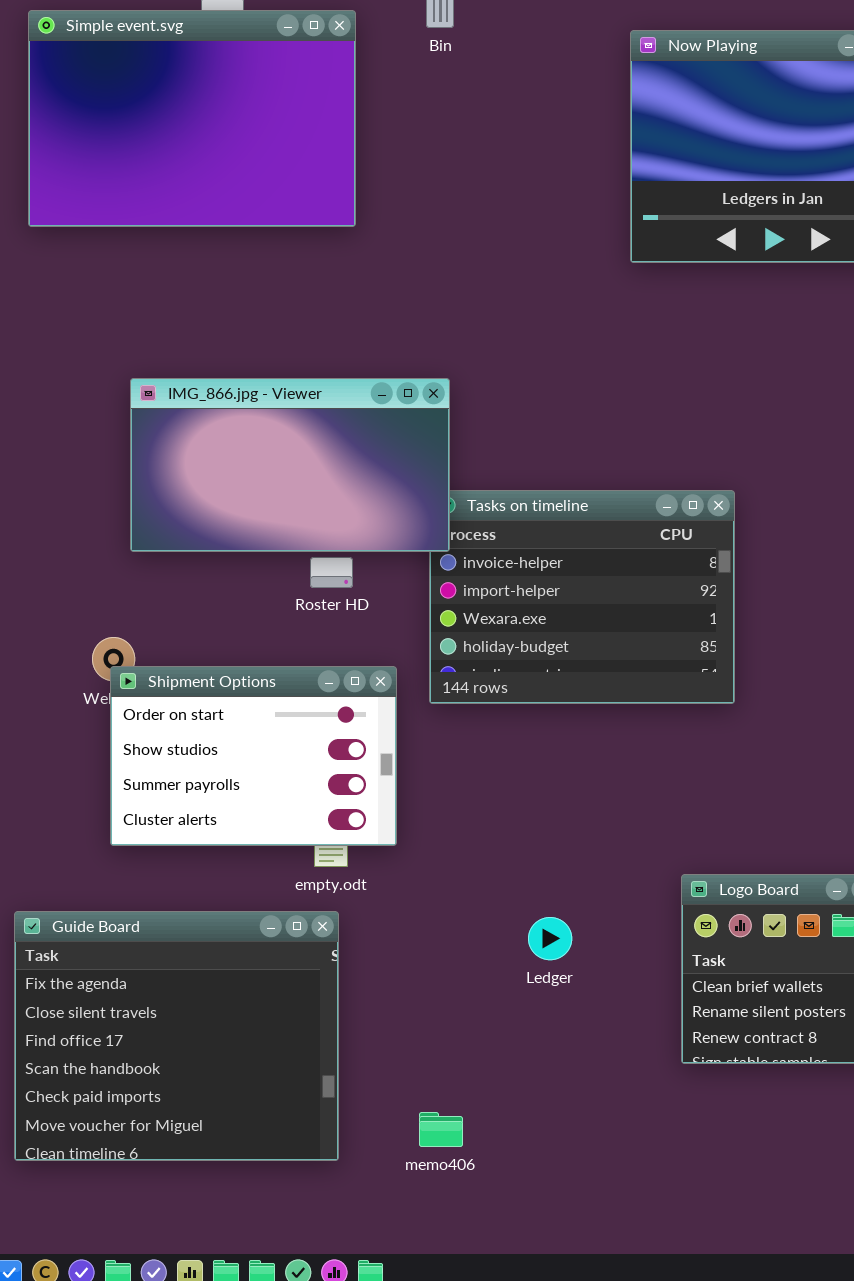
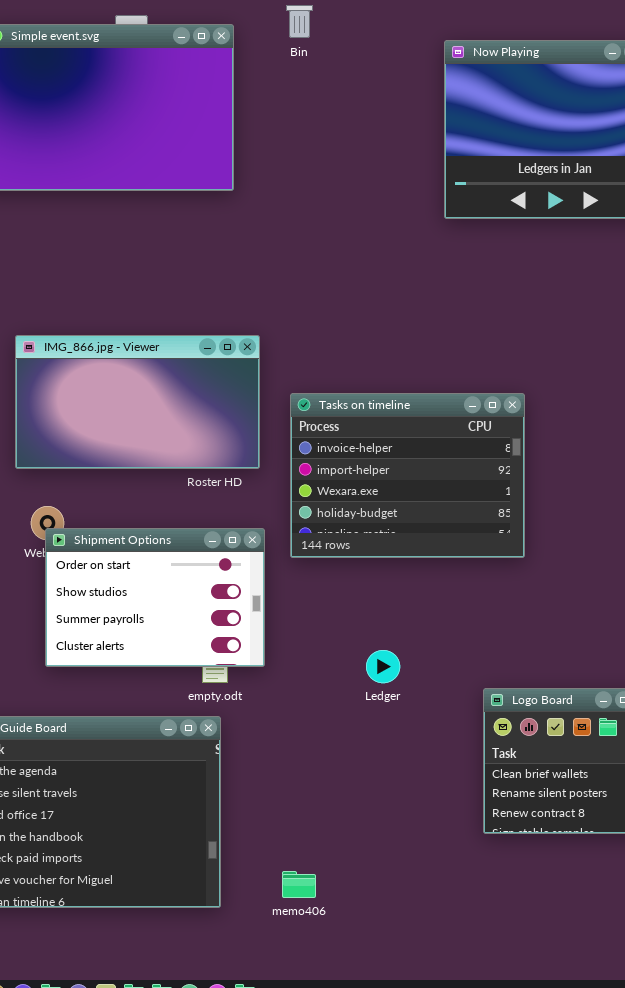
IMG_866.jpg - Viewer: [130,378,450,552] -> [15,335,260,469], moved
Ledger: [528,917,572,960] -> [366,650,400,683], moved

